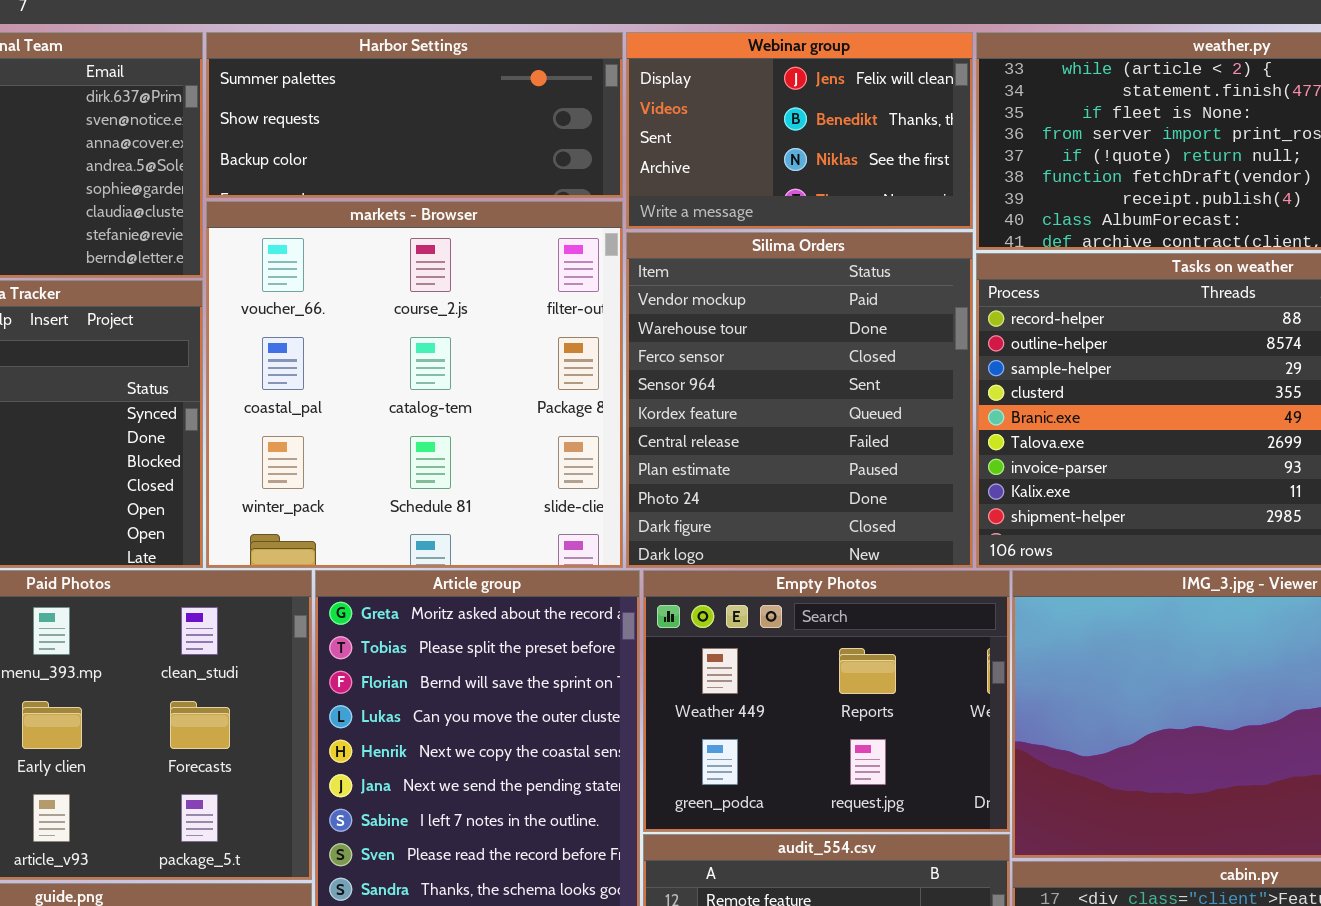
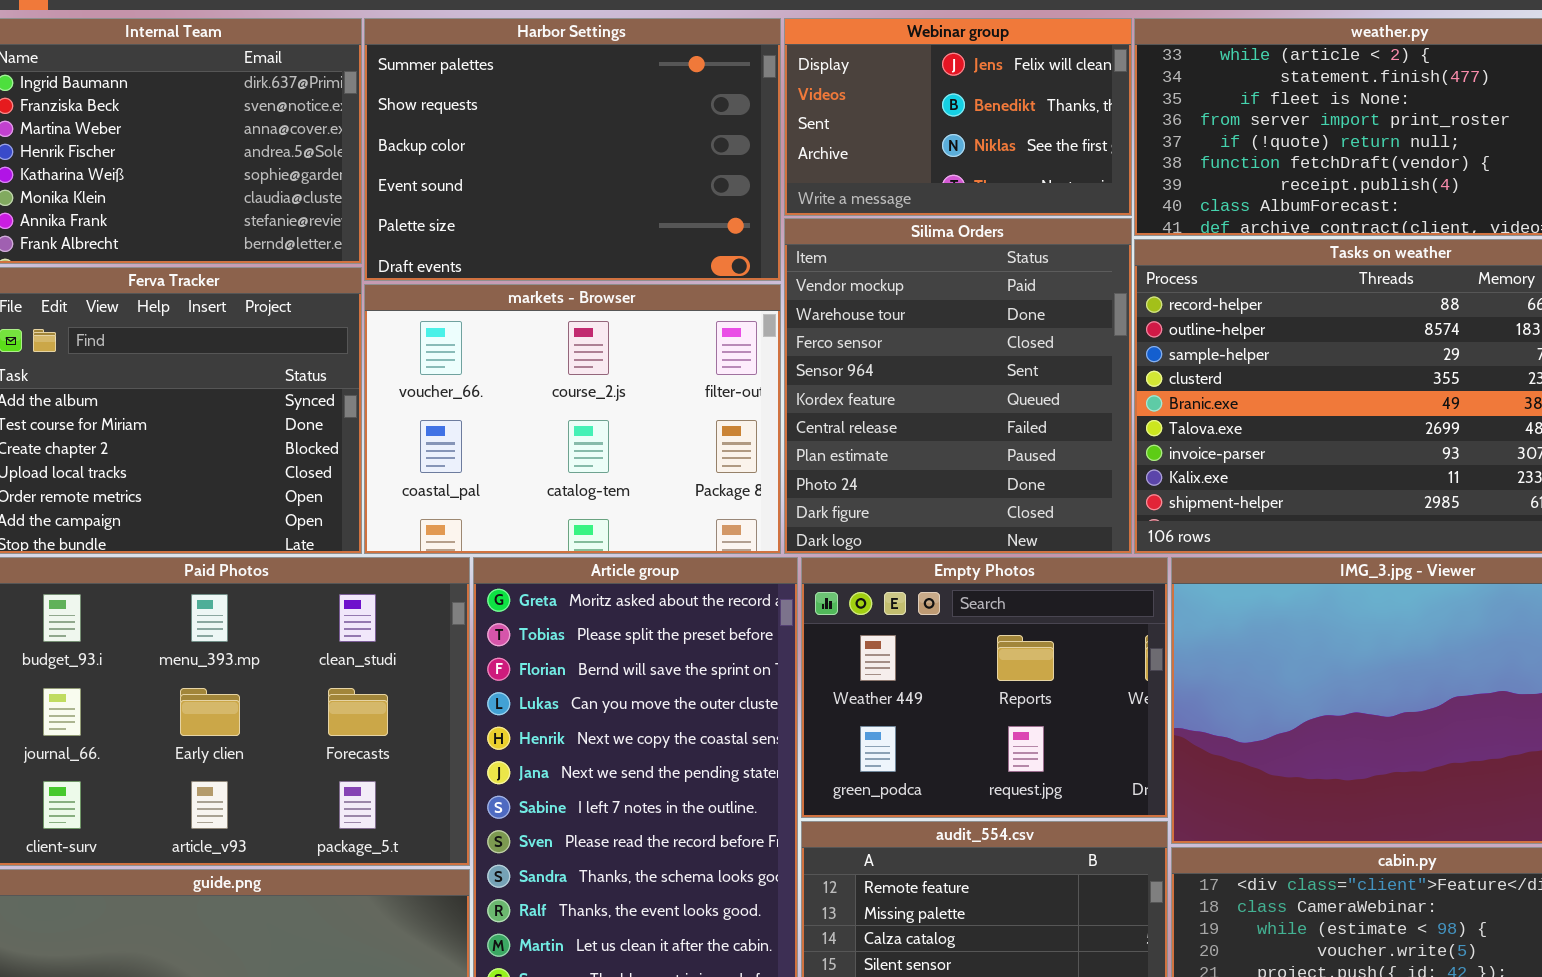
Harbor Settings: [206,32,623,198] -> [364,18,781,281], resized
markets - Browser: [206,201,623,568] -> [364,284,781,554], resized

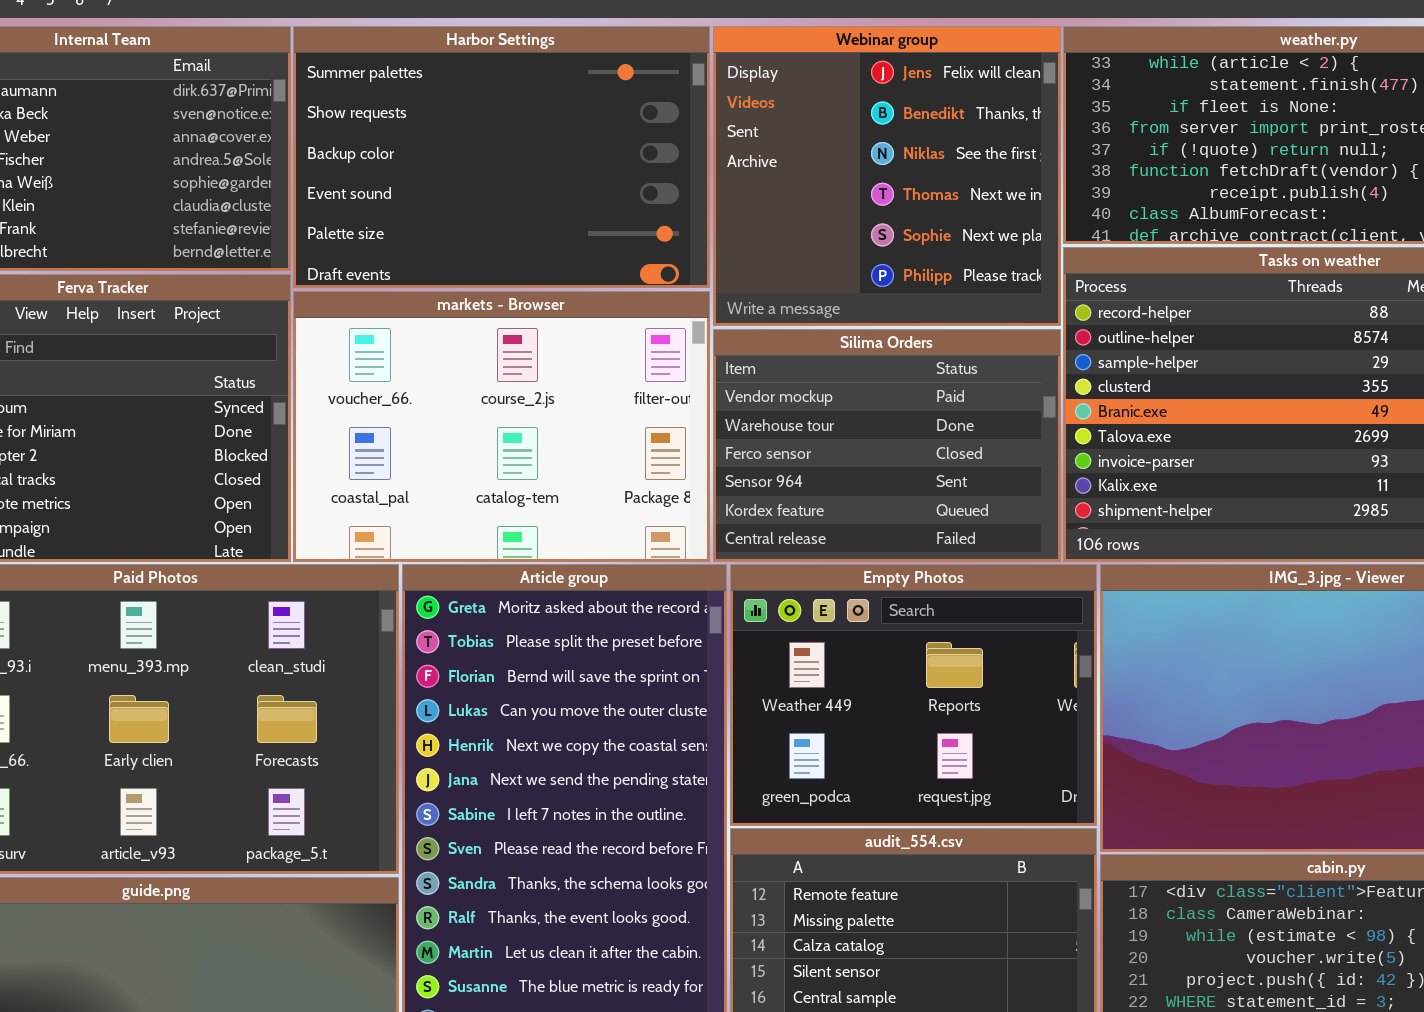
Webinar group: [784,18,1132,216] -> [713,26,1061,326], resized
Silima Orders: [784,218,1132,554] -> [713,329,1061,562], resized

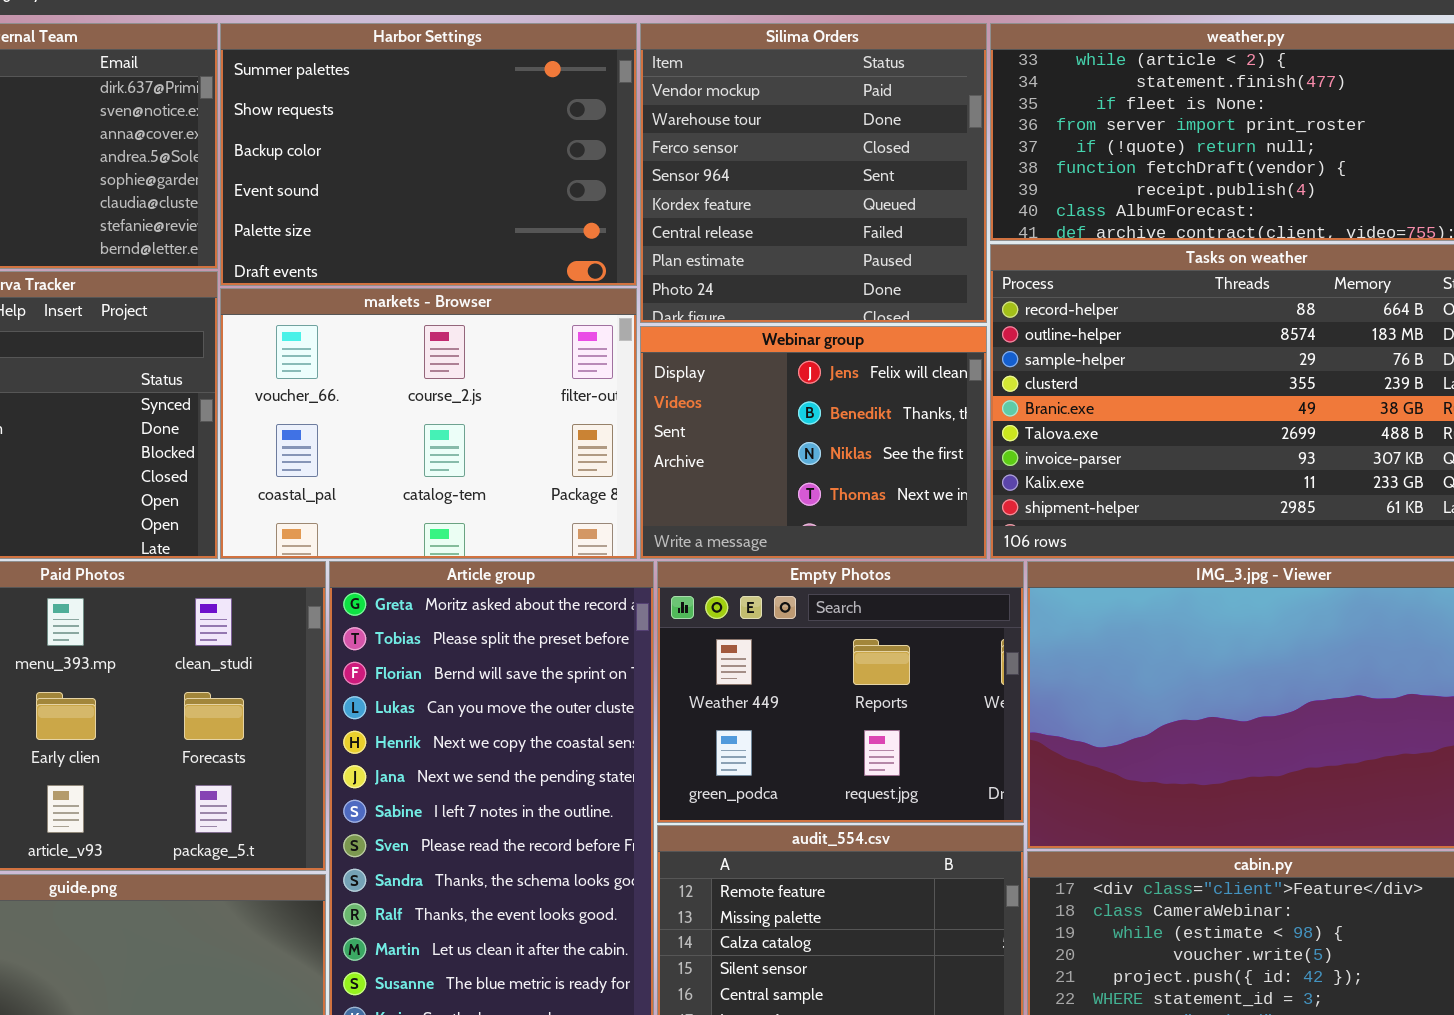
Webinar group: [713,26,1061,326] -> [640,326,987,559], moved, resized
Silima Orders: [713,329,1061,562] -> [640,23,987,323], moved, resized

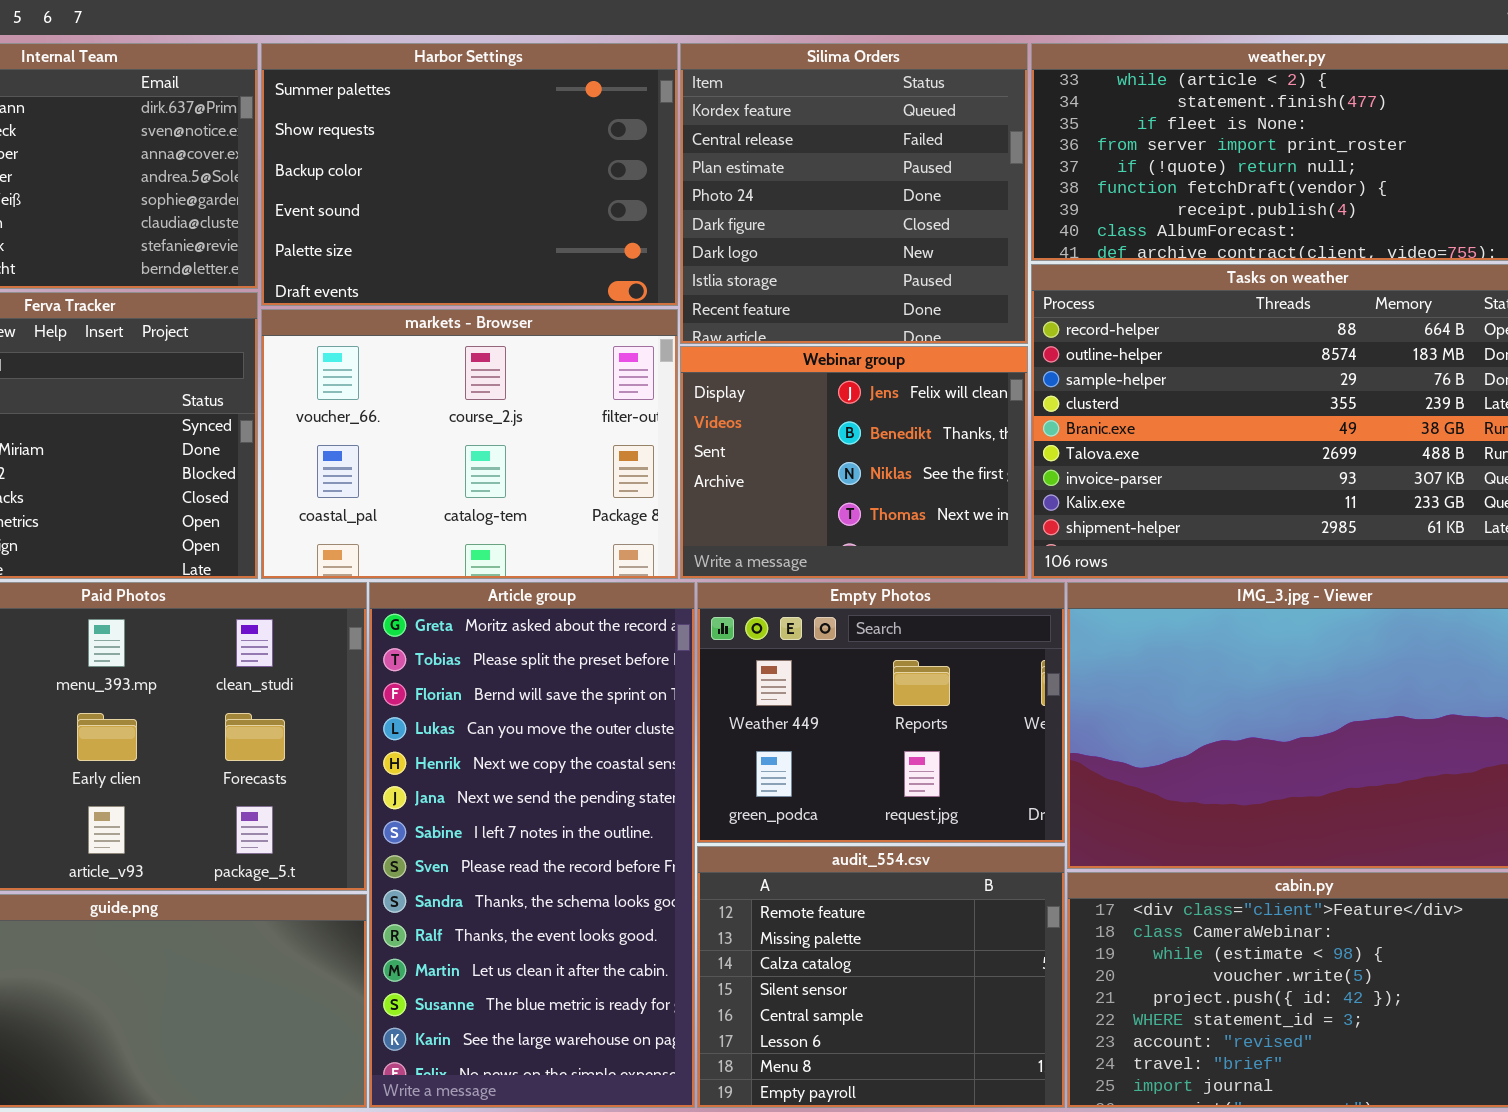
Silima Orders: [640,23,987,323] -> [680,43,1028,344], scrolled down 4 rows

